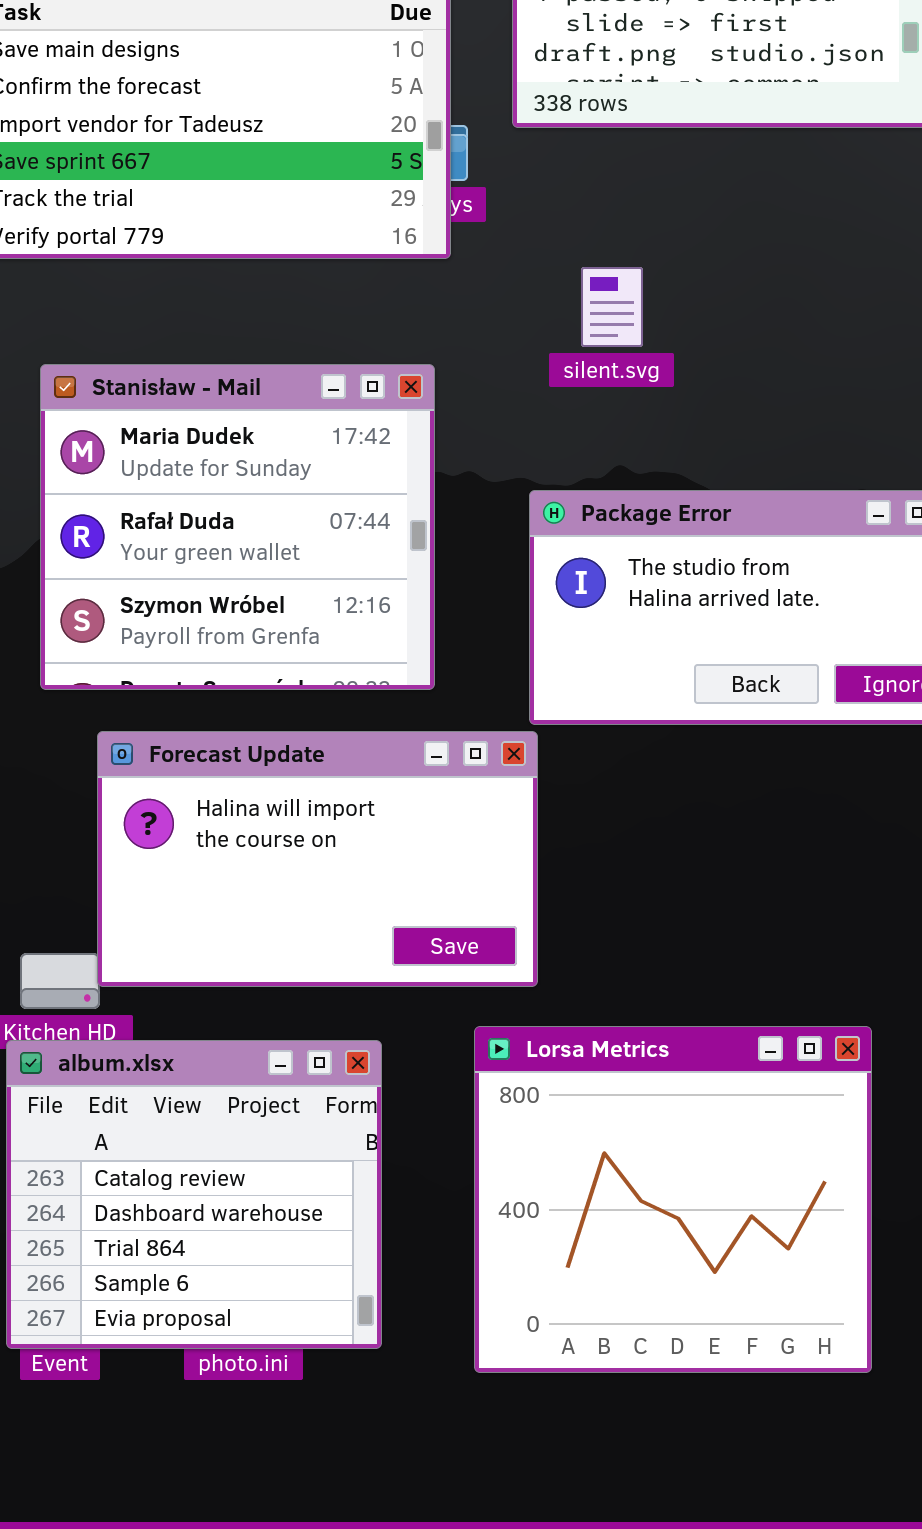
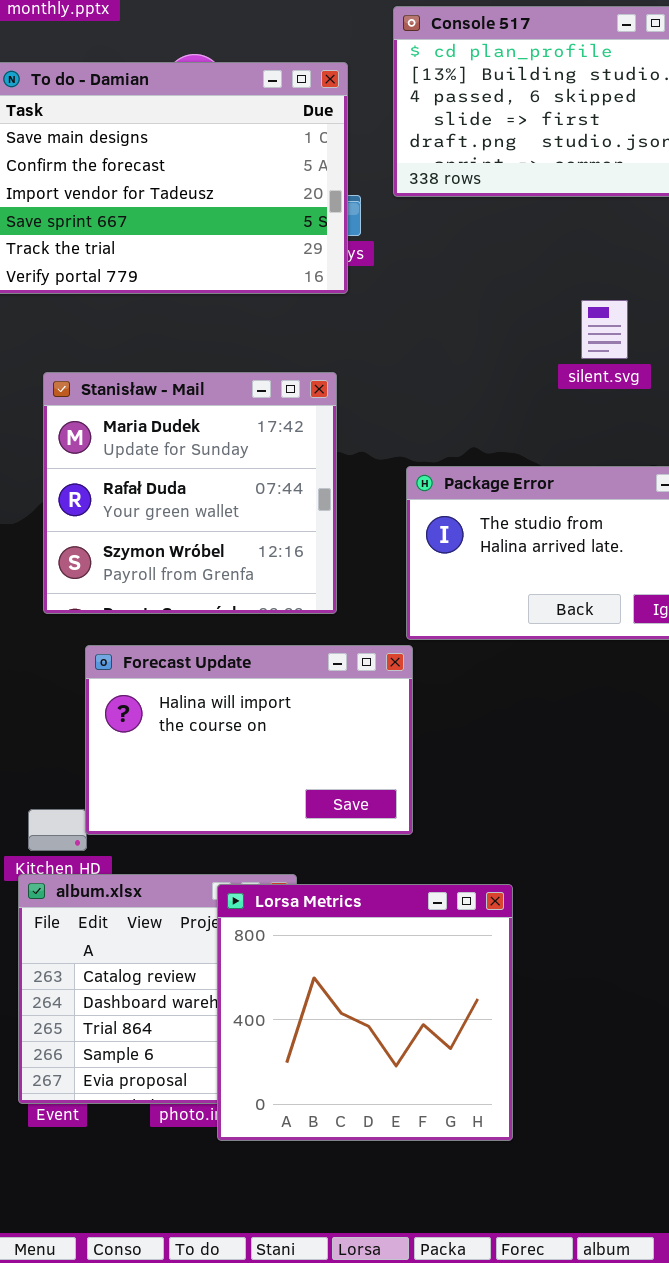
silent.svg: [581,267,643,347] -> [581,300,628,359], moved
Lorsa Metrics: [474,1026,872,1373] -> [217,884,513,1141], moved

